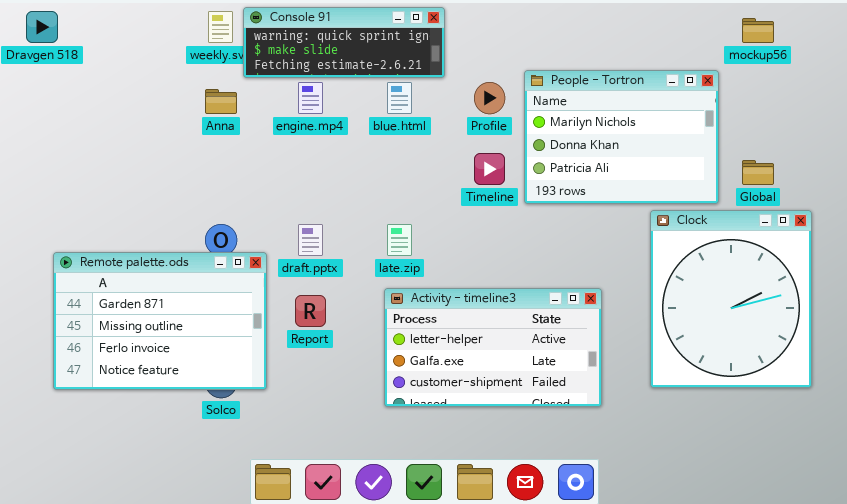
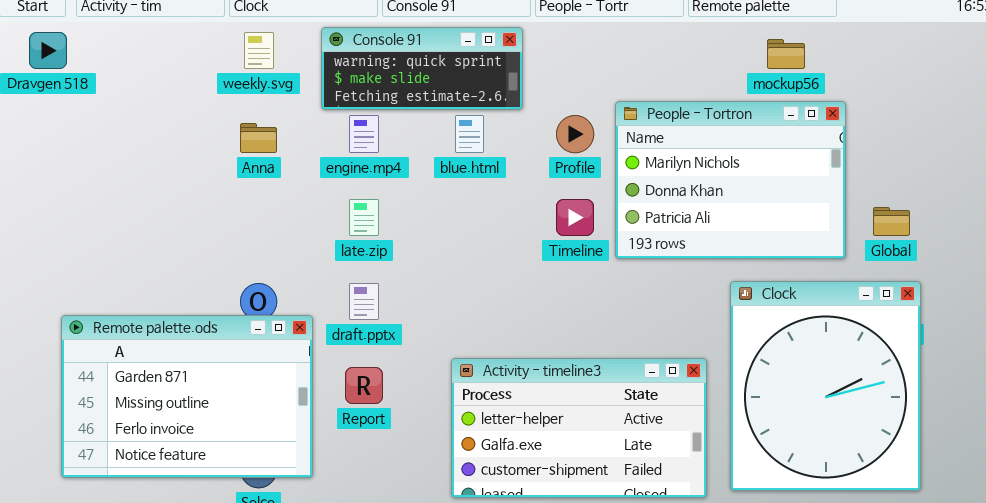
Console 91: [243,7,445,78] -> [321,27,523,110], resized
mockup56: [742,18,774,43] -> [767,39,805,69], moved
Clock: [650,210,812,388] -> [730,281,921,491], moved
late.zip: [387,224,412,256] -> [349,199,379,236], moved

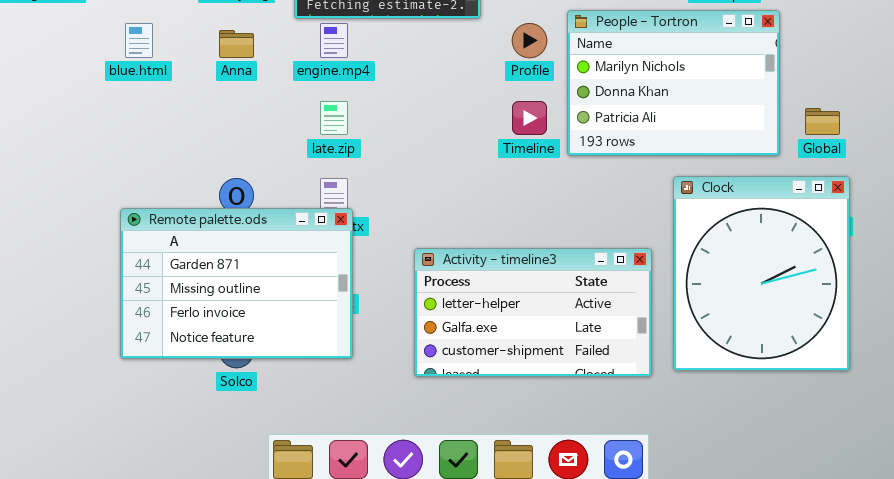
blue.html: [455,115,484,153] -> [125,23,153,58], moved
Remote palette.ods: [61,315,313,478] -> [120,208,353,359], moved

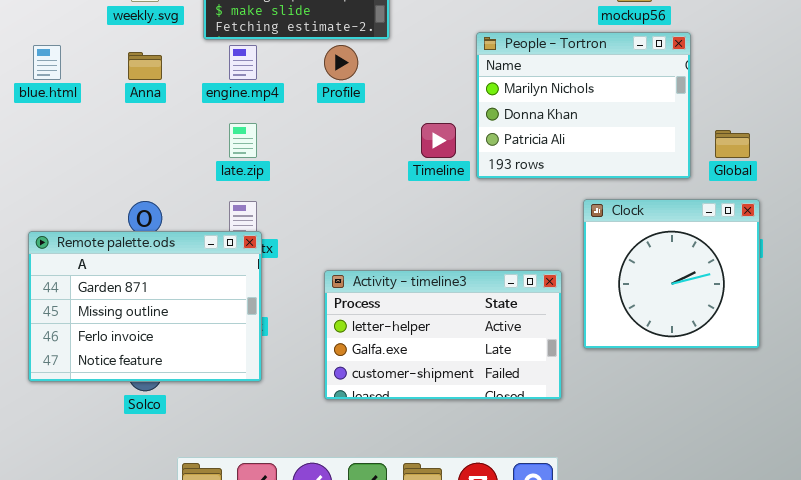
Profile: [512,23,547,58] -> [324,45,358,80], moved
Clock: [673,176,850,371] -> [583,199,760,349], resized

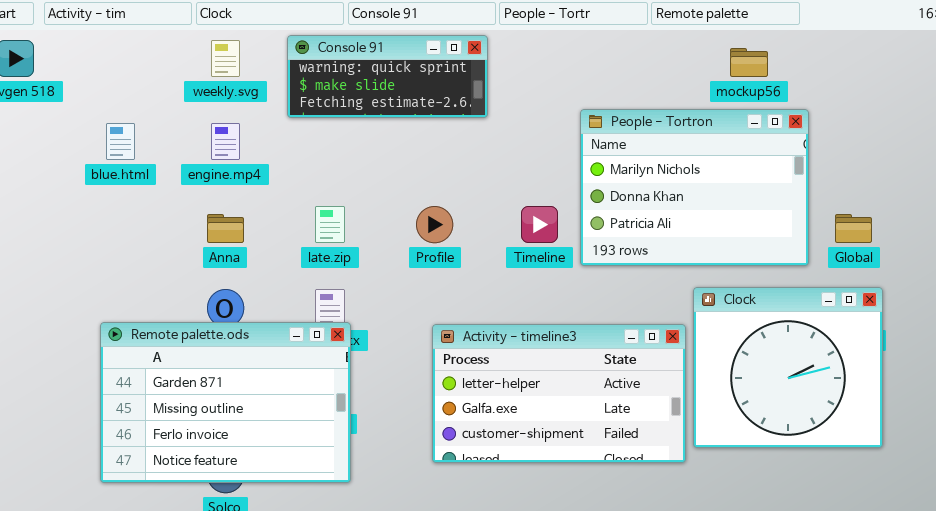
engine.mp4: [229,45,257,80] -> [211,123,240,160], moved
Profile: [324,45,358,80] -> [416,206,453,243], moved
Anna: [128,52,162,80] -> [207,214,244,243], moved
Activity - timeline3: [324,270,562,400] -> [432,324,686,463], moved

